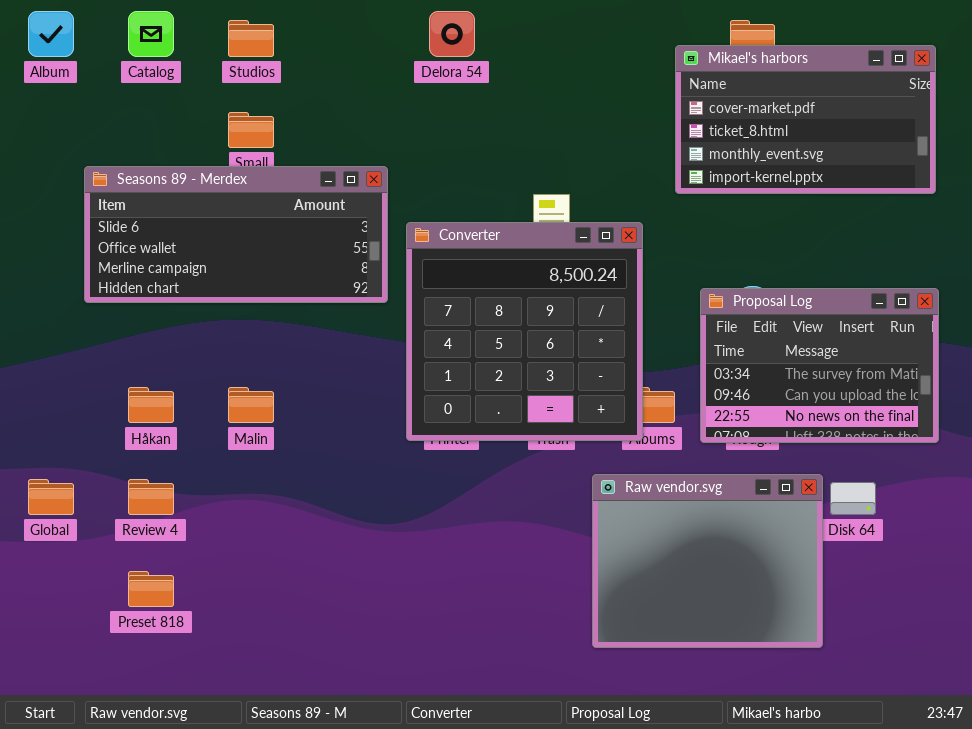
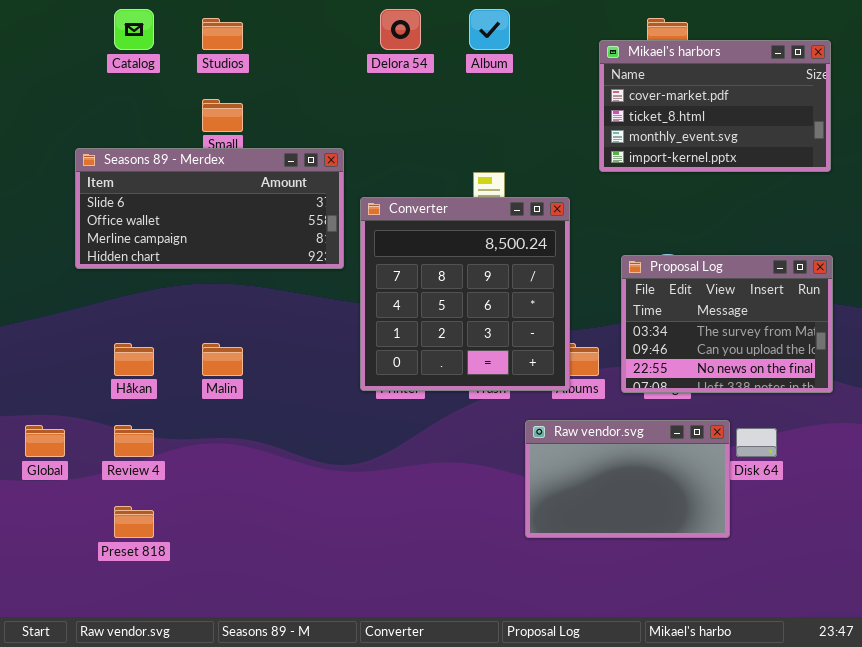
Album: [28,11,74,57] -> [469,9,510,50], moved
Raw vendor.svg: [592,474,823,648] -> [525,420,730,538], resized

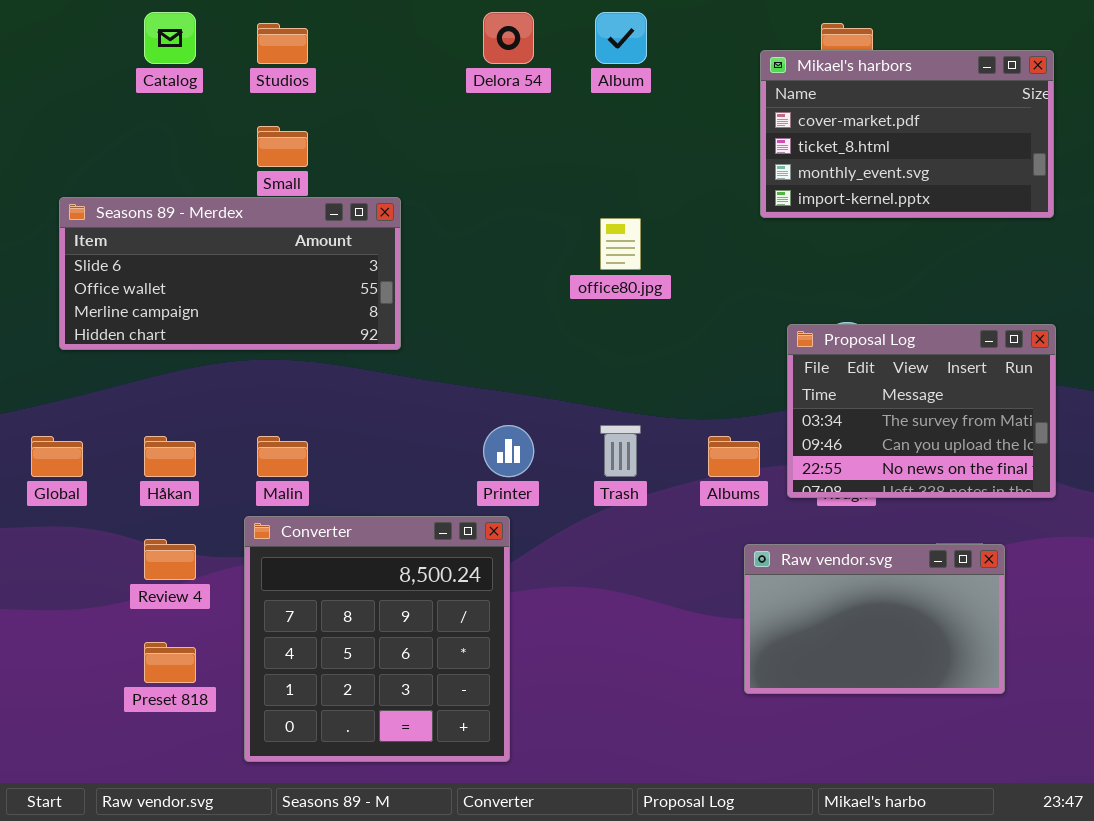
Seasons 89 - Merdex: [75,148,344,269] -> [59,197,401,350], moved
Converter: [360,197,570,391] -> [244,516,510,762], moved
Raw vendor.svg: [525,420,730,538] -> [744,544,1005,694], moved
Global: [25,425,65,457] -> [31,436,83,477], moved

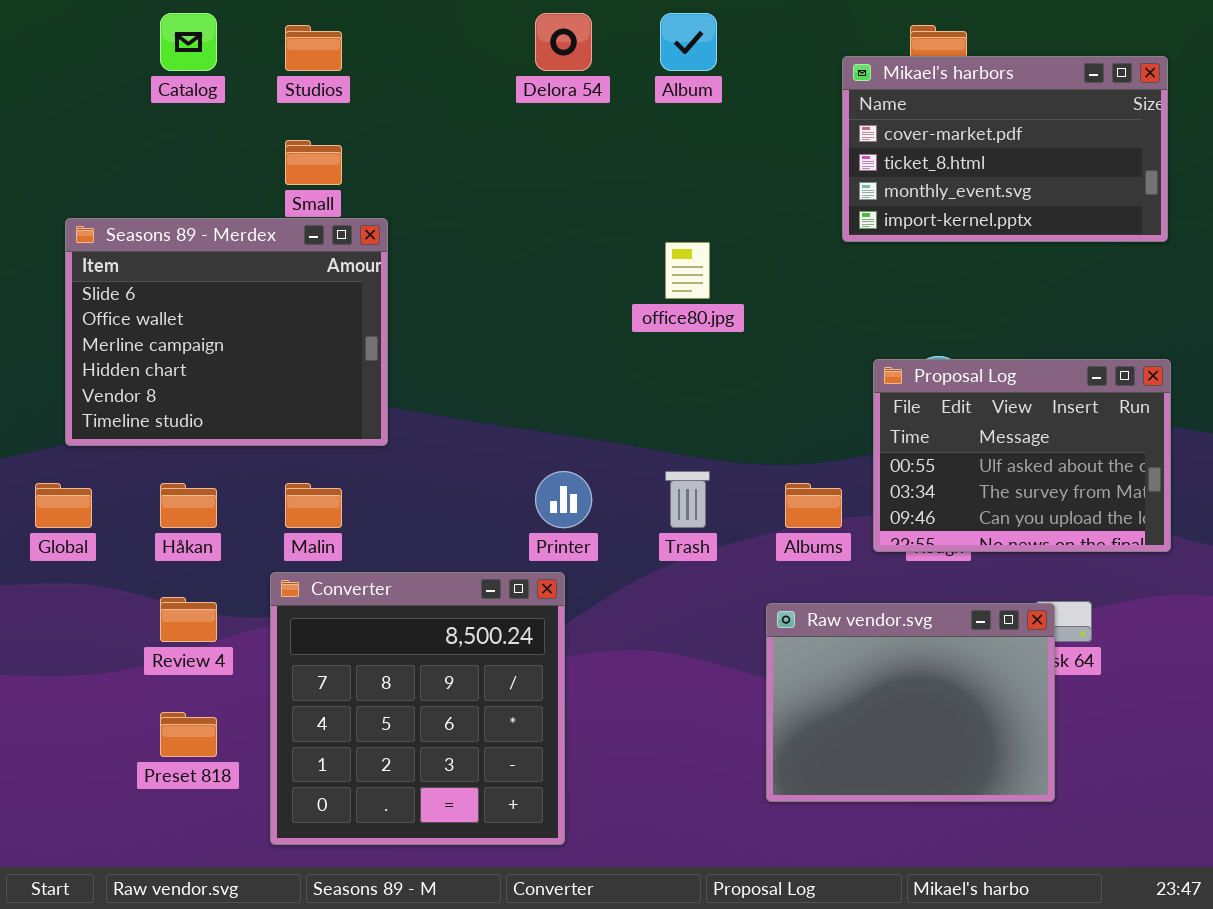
Seasons 89 - Merdex: [59,197,401,350] -> [65,218,388,446], resized
Proposal Log: [787,324,1056,498] -> [873,359,1171,552], scrolled up 1 row
Raw vendor.svg: [744,544,1005,694] -> [766,603,1055,802], moved, resized

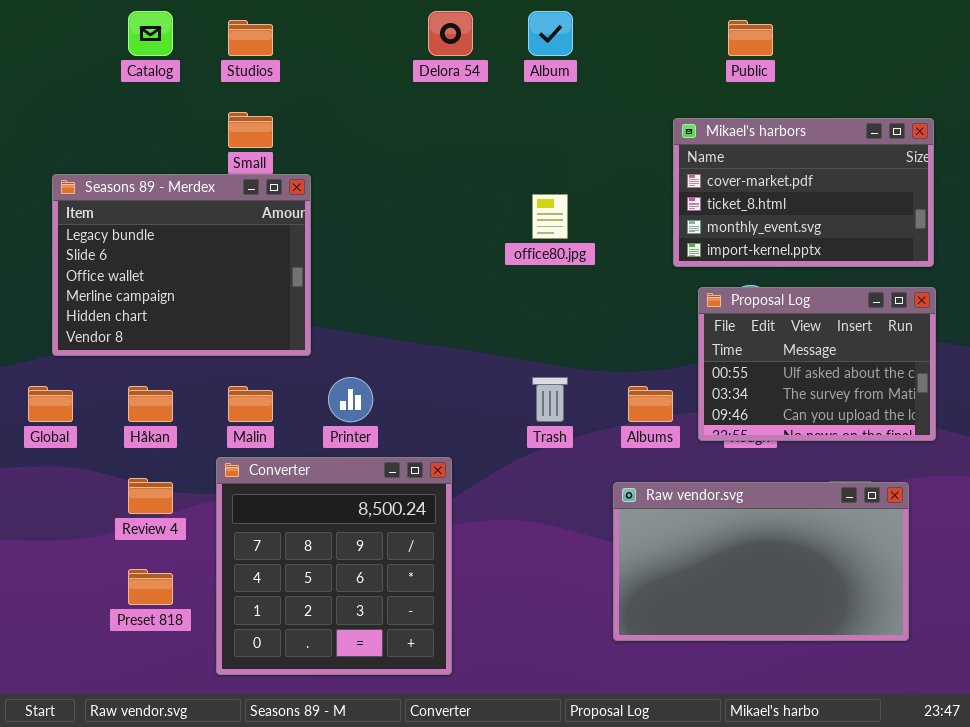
Mikael's harbors: [842,56,1168,242] -> [673,118,934,267], moved
Seasons 89 - Merdex: [65,218,388,446] -> [52,174,311,356], scrolled up 1 row
Printer: [535,471,592,528] -> [328,377,373,422], moved
Raw vendor.svg: [766,603,1055,802] -> [613,482,909,641], resized

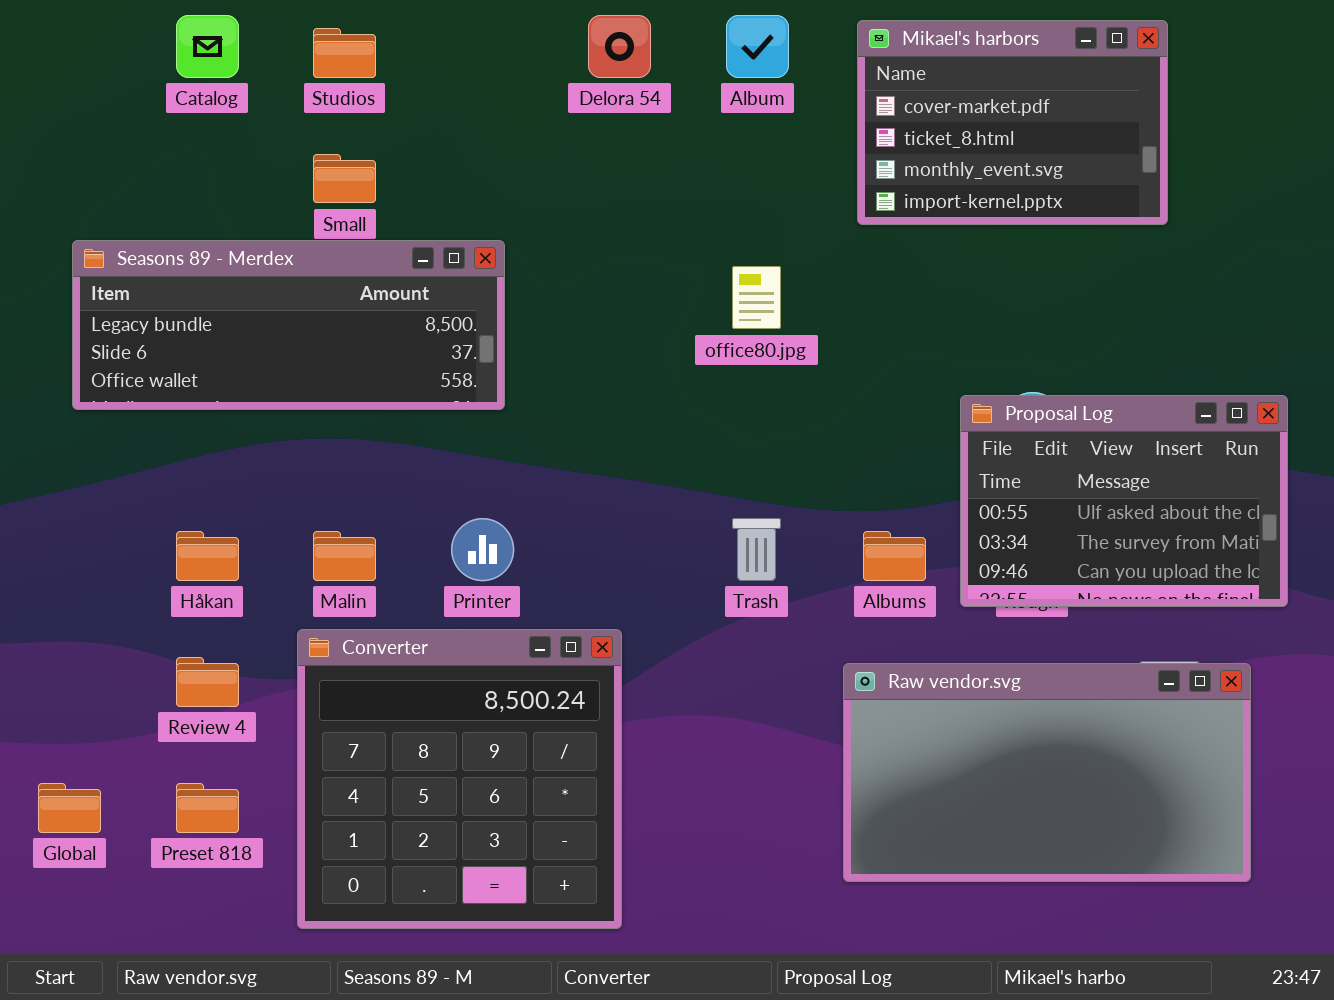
Mikael's harbors: [673,118,934,267] -> [857,20,1168,225], moved, resized
Seasons 89 - Merdex: [52,174,311,356] -> [72,240,505,410], resized
Global: [28,386,73,422] -> [38,783,101,833], moved

